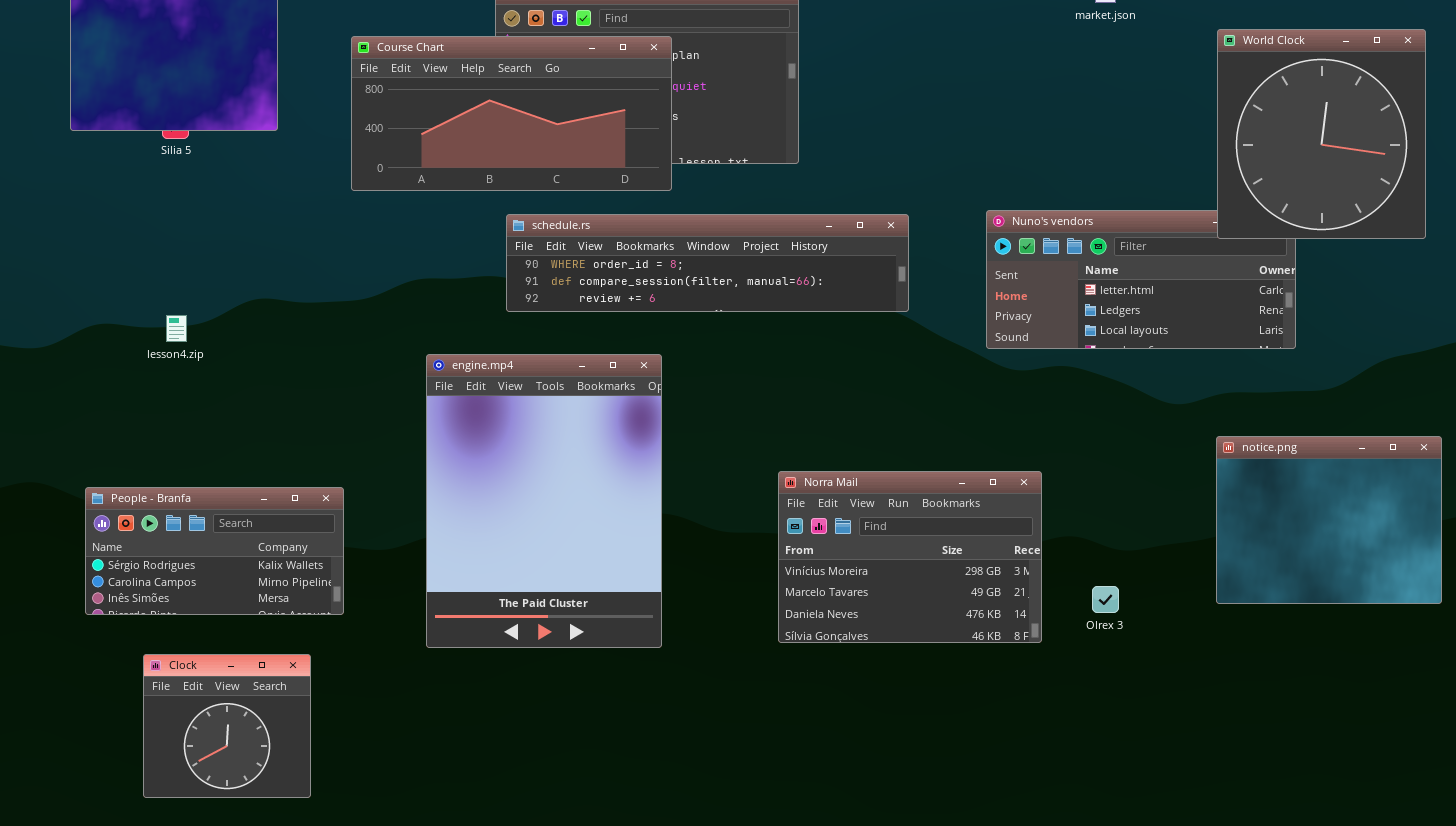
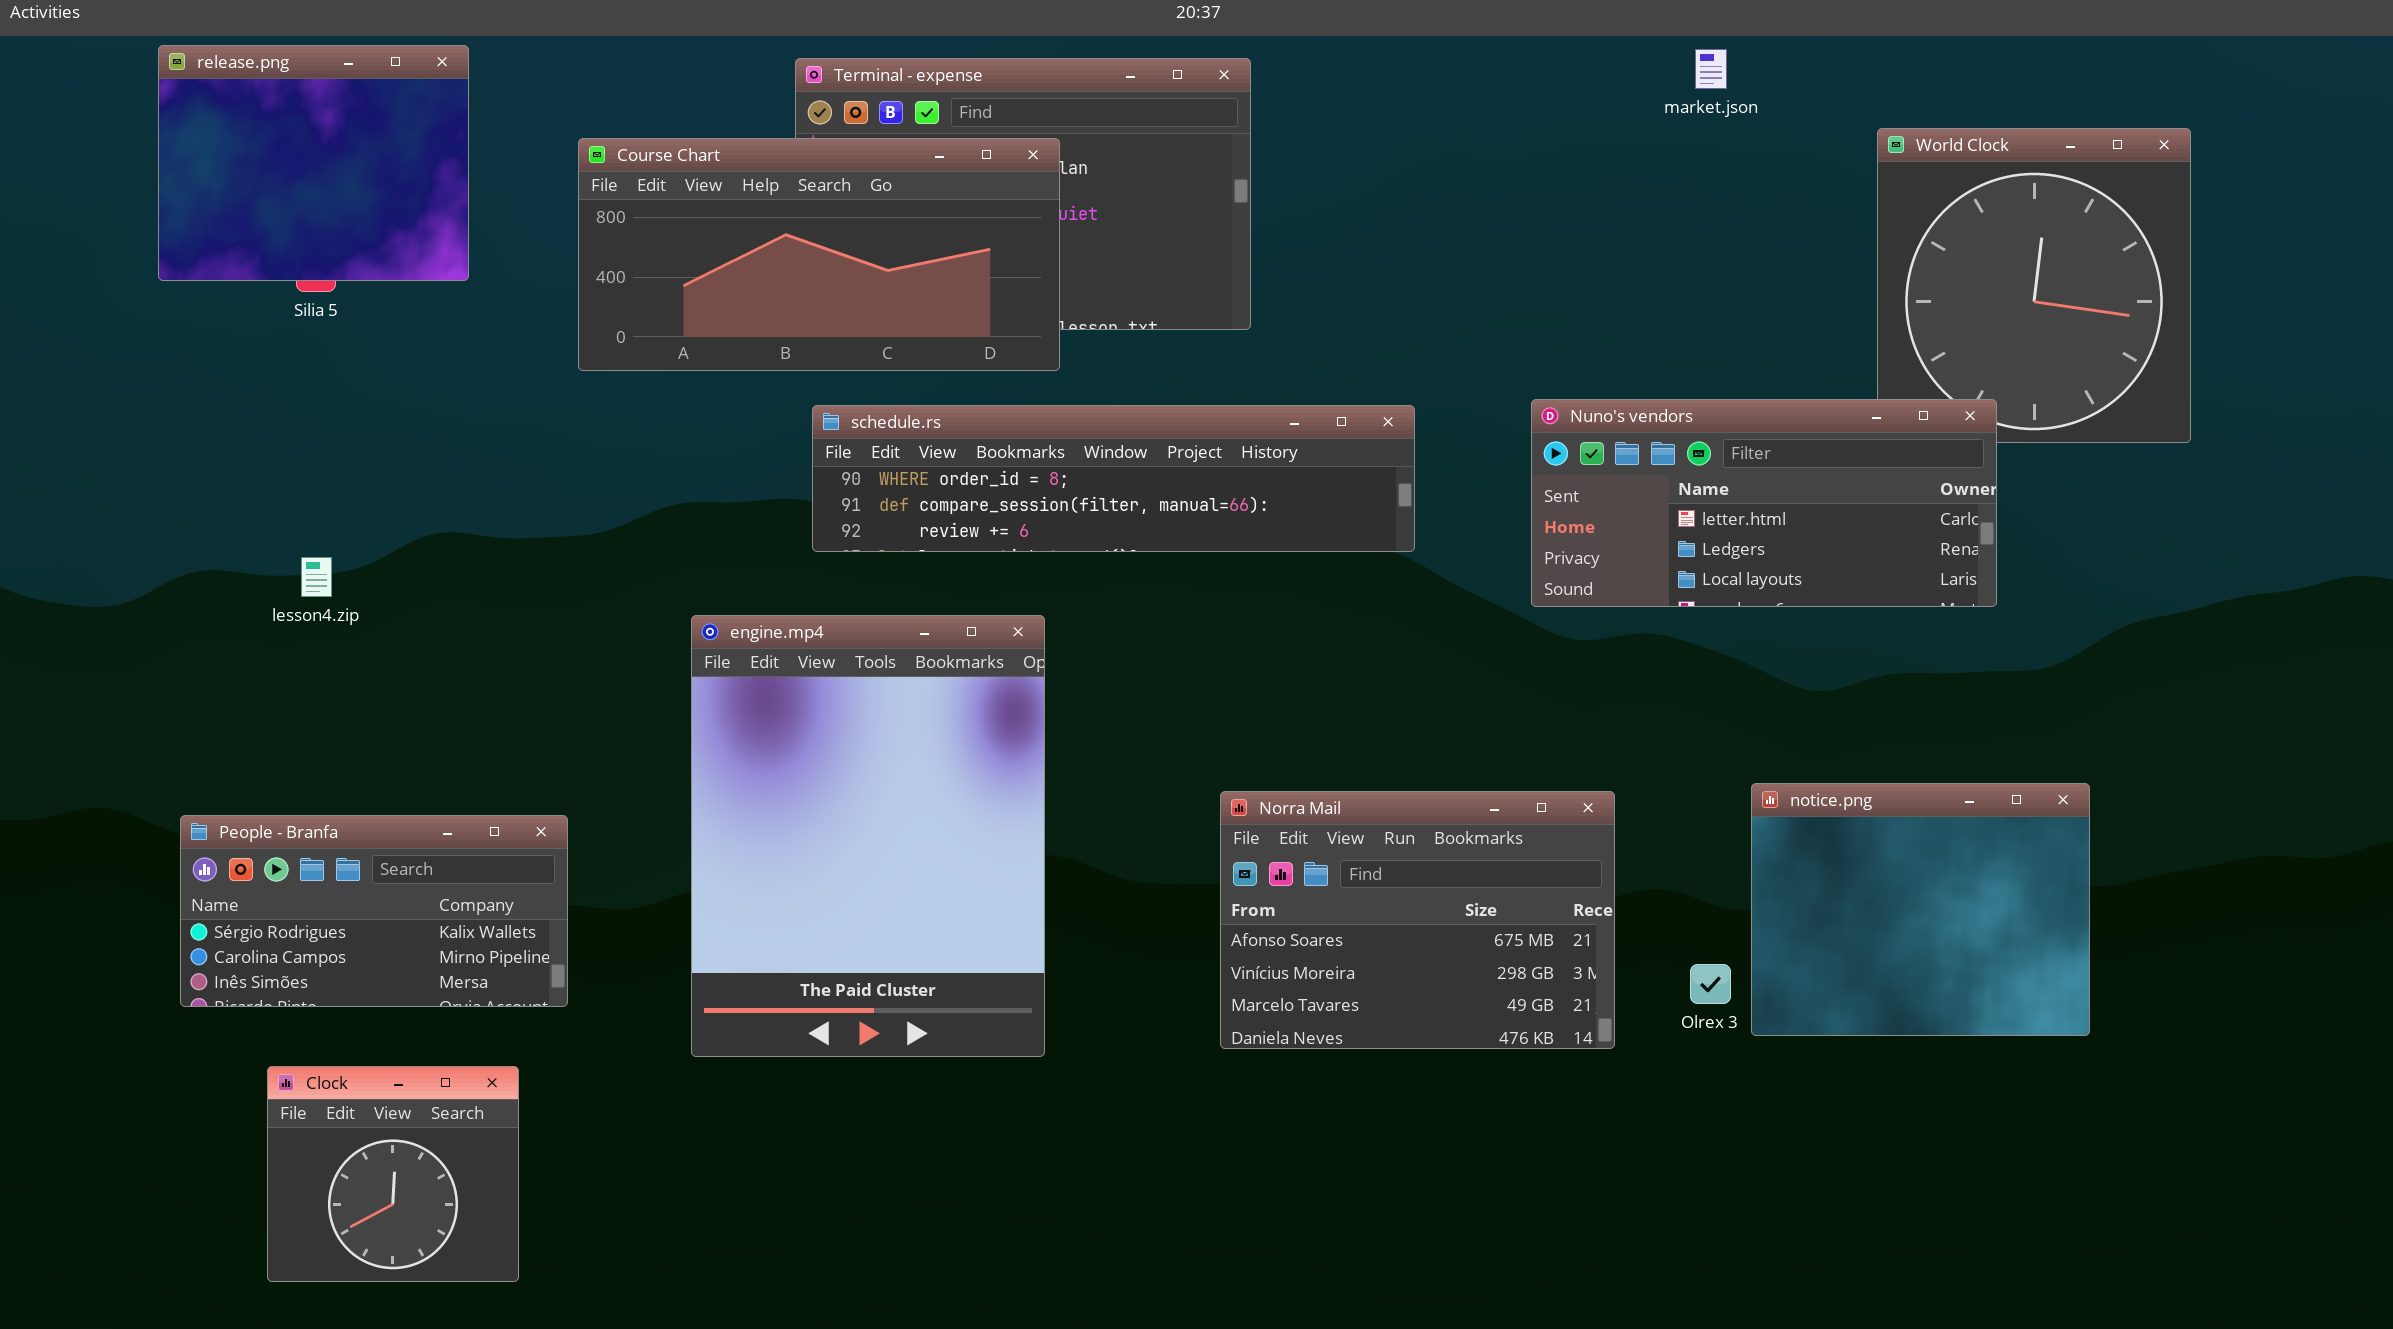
Nuno's vendors: [986,210,1296,349] -> [1531,399,1997,607], raised
notice.png: [1216,436,1442,604] -> [1751,783,2090,1036], moved
Norra Mail: [778,471,1042,643] -> [1220,791,1615,1049], scrolled up 1 row

